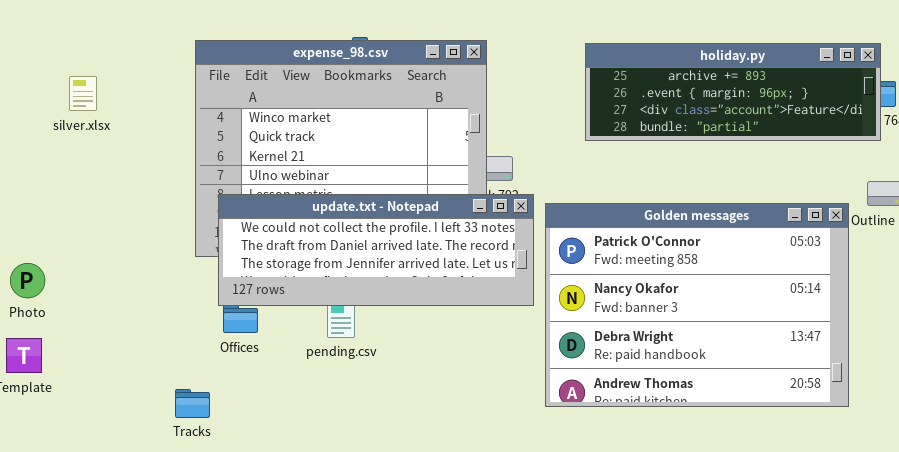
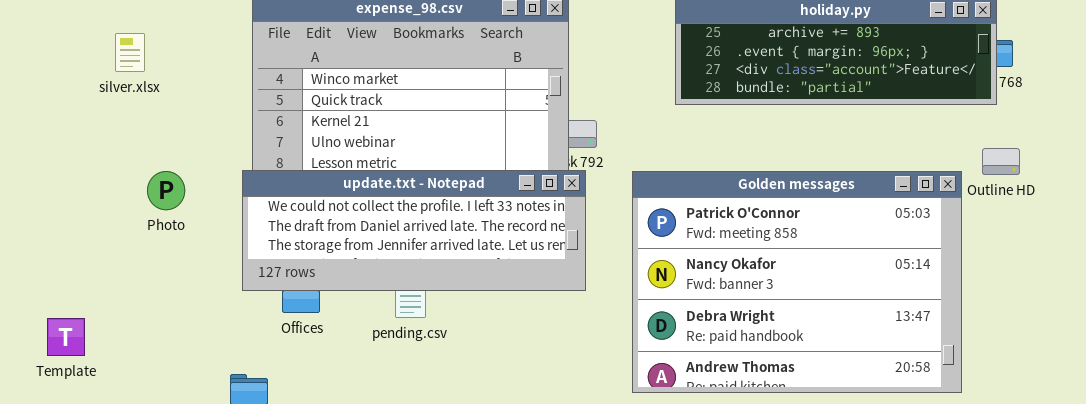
update.txt - Notepad: [218,194,534,306] -> [242,170,586,291], moved
Photo: [10,263,45,298] -> [147,171,185,210], moved

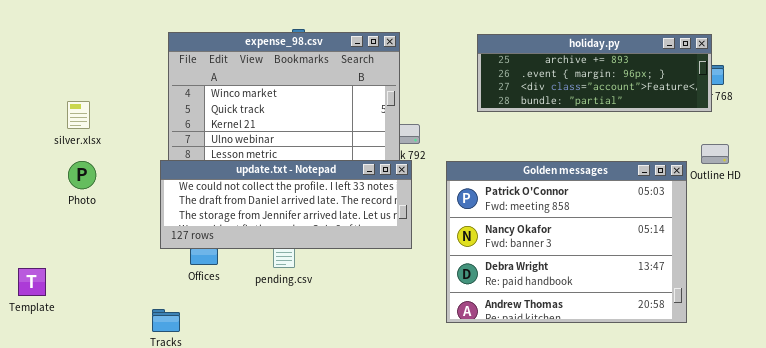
silver.xlsx: [115,33,145,72] -> [67,101,90,129], moved
Photo: [147,171,185,210] -> [68,161,96,189], moved

